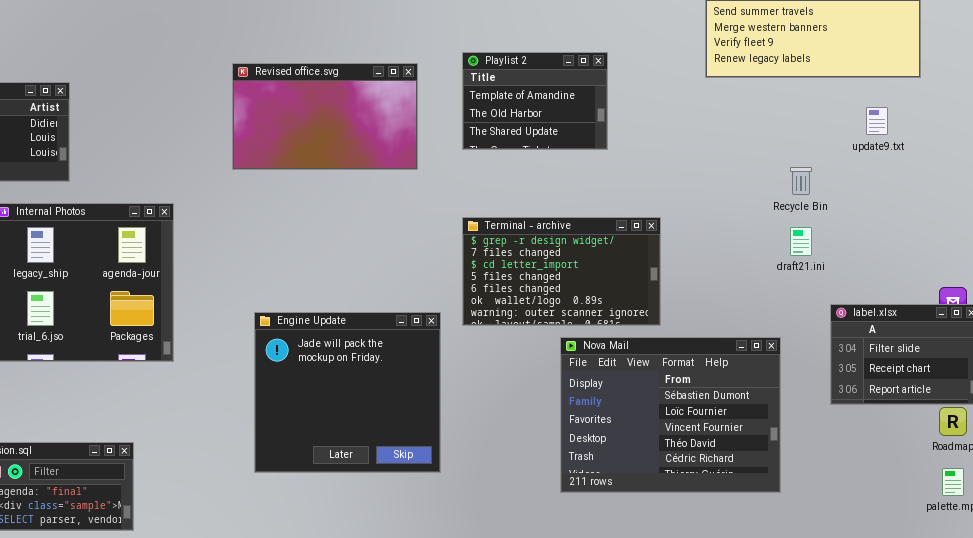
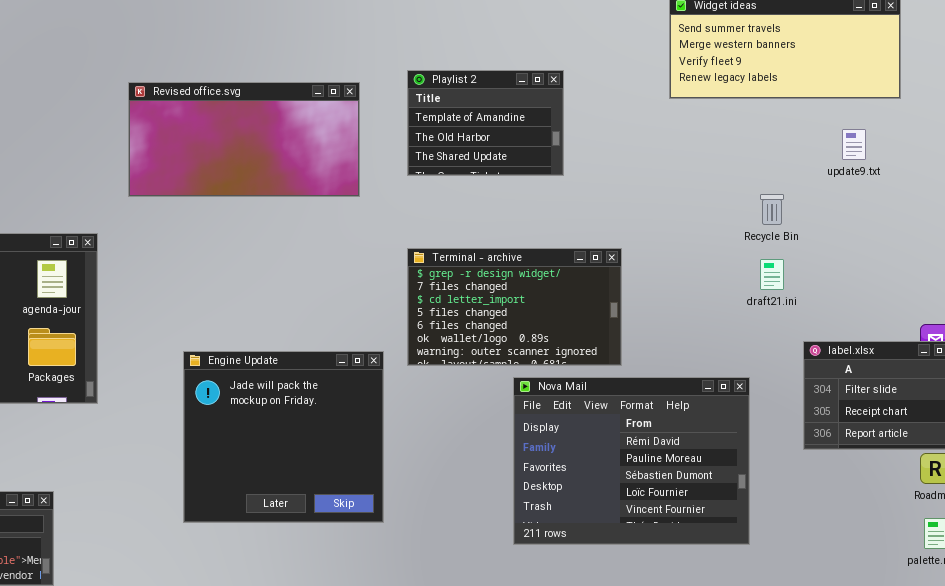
Revised office.svg: [232,63,418,170] -> [128,82,360,197], resized
Nova Mail: [560,337,781,493] -> [513,377,750,545], scrolled up 2 rows

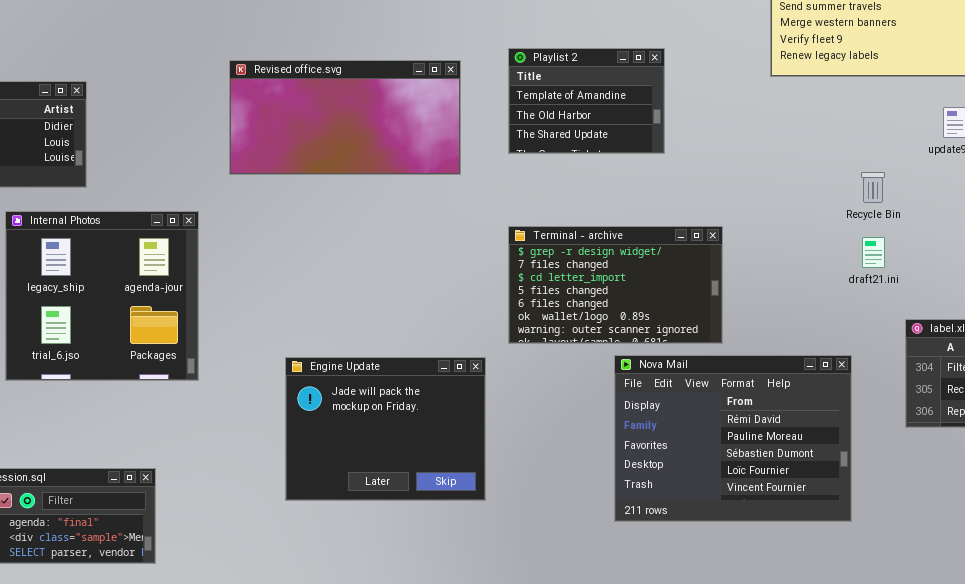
Engine Update: [183,351,384,523] -> [285,357,486,501], resized

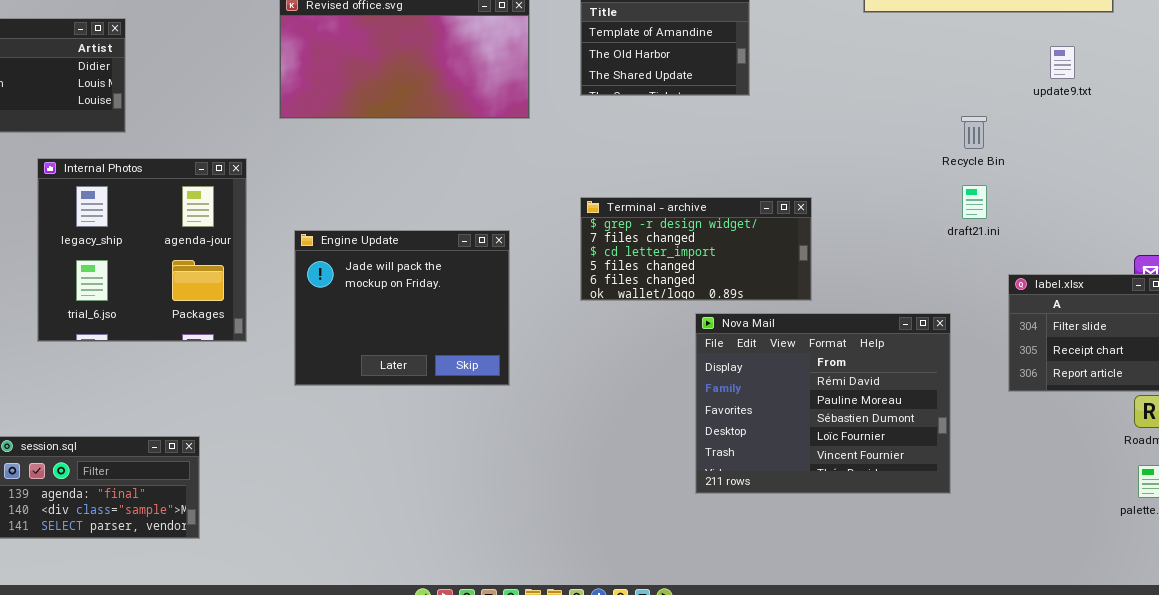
Terminal - archive: [508,226,723,344] -> [580,197,812,301], resized
Engine Update: [285,357,486,501] -> [294,230,510,386], moved

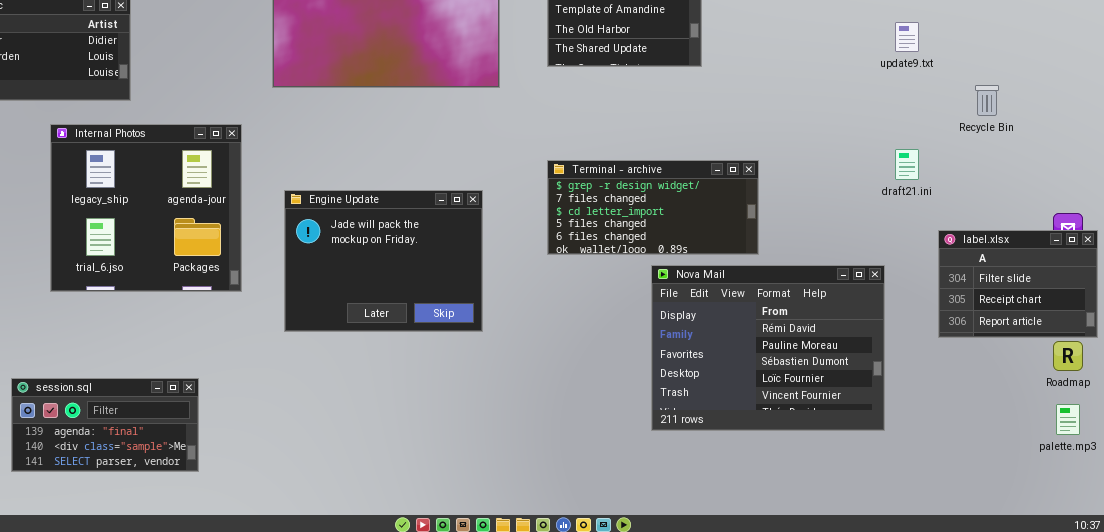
update9.txt: [1050,46,1075,79] -> [895,22,919,52], moved
Recycle Bin: [961,116,987,149] -> [975,85,999,116], moved

